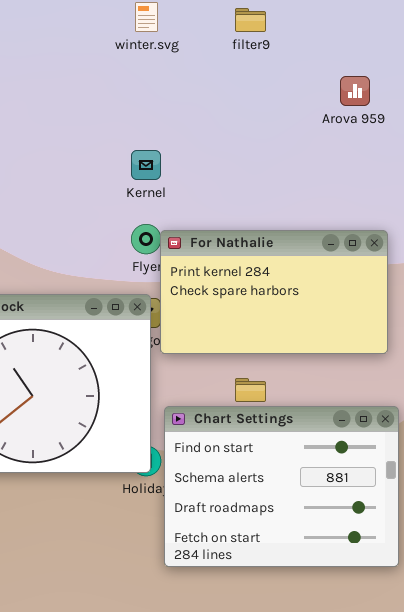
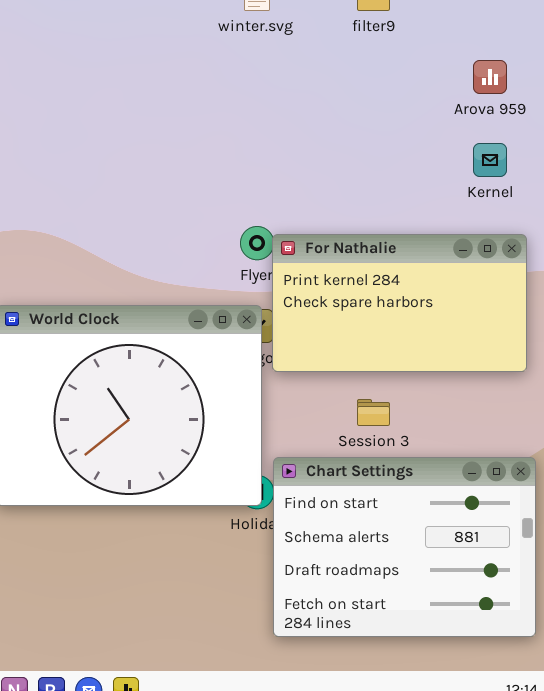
Kernel: [131,150,161,180] -> [473,143,507,177], moved
Chart Settings: [164,406,399,567] -> [273,457,536,637], moved

